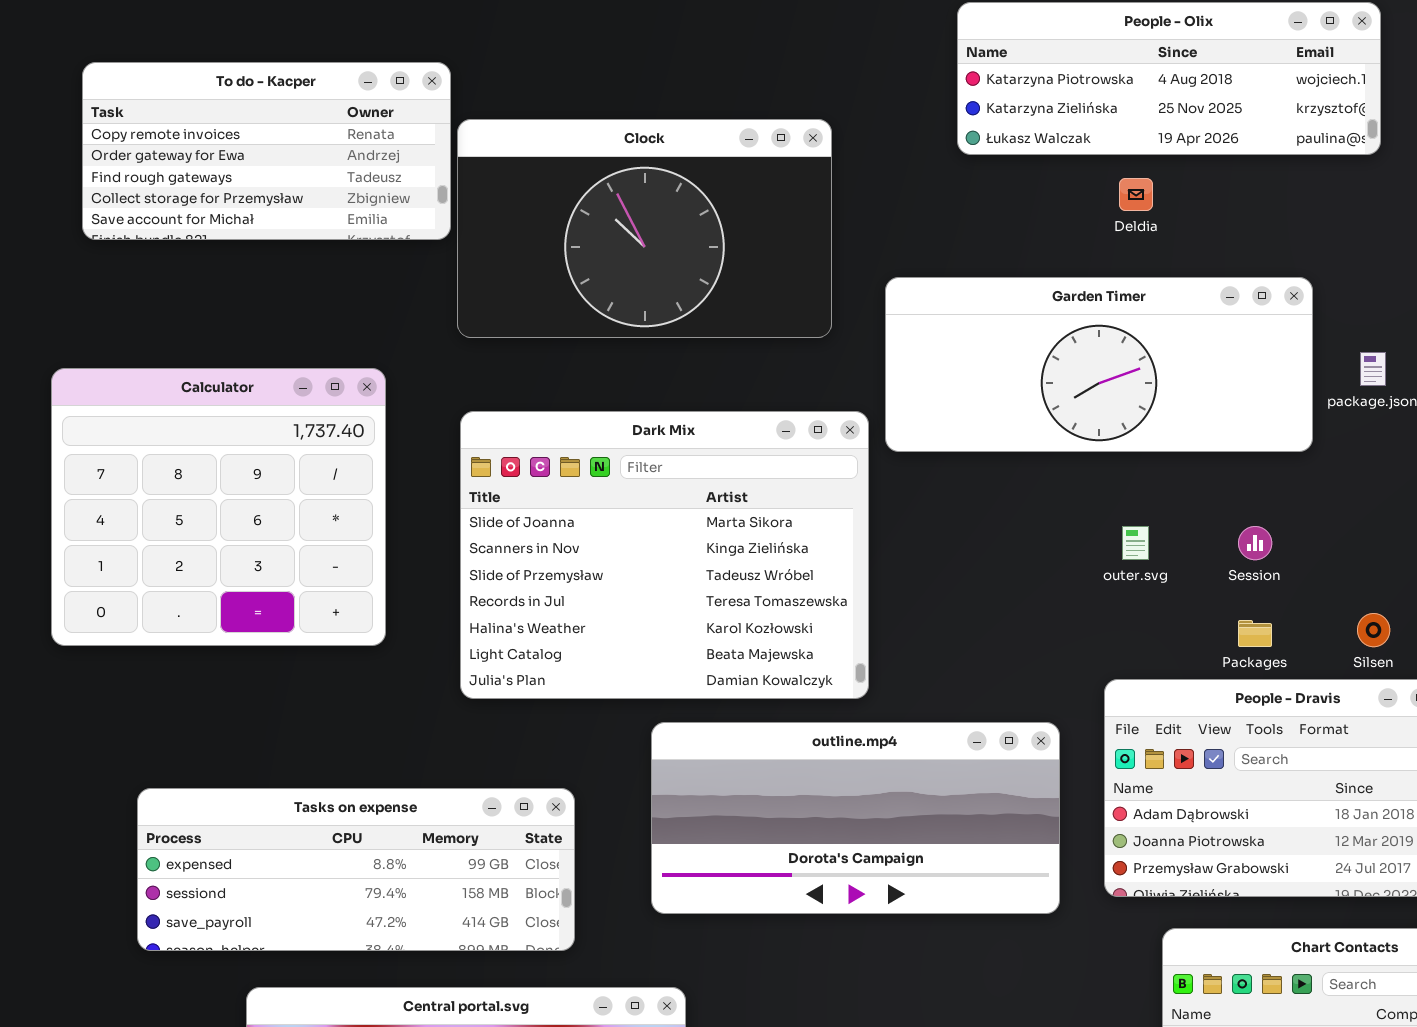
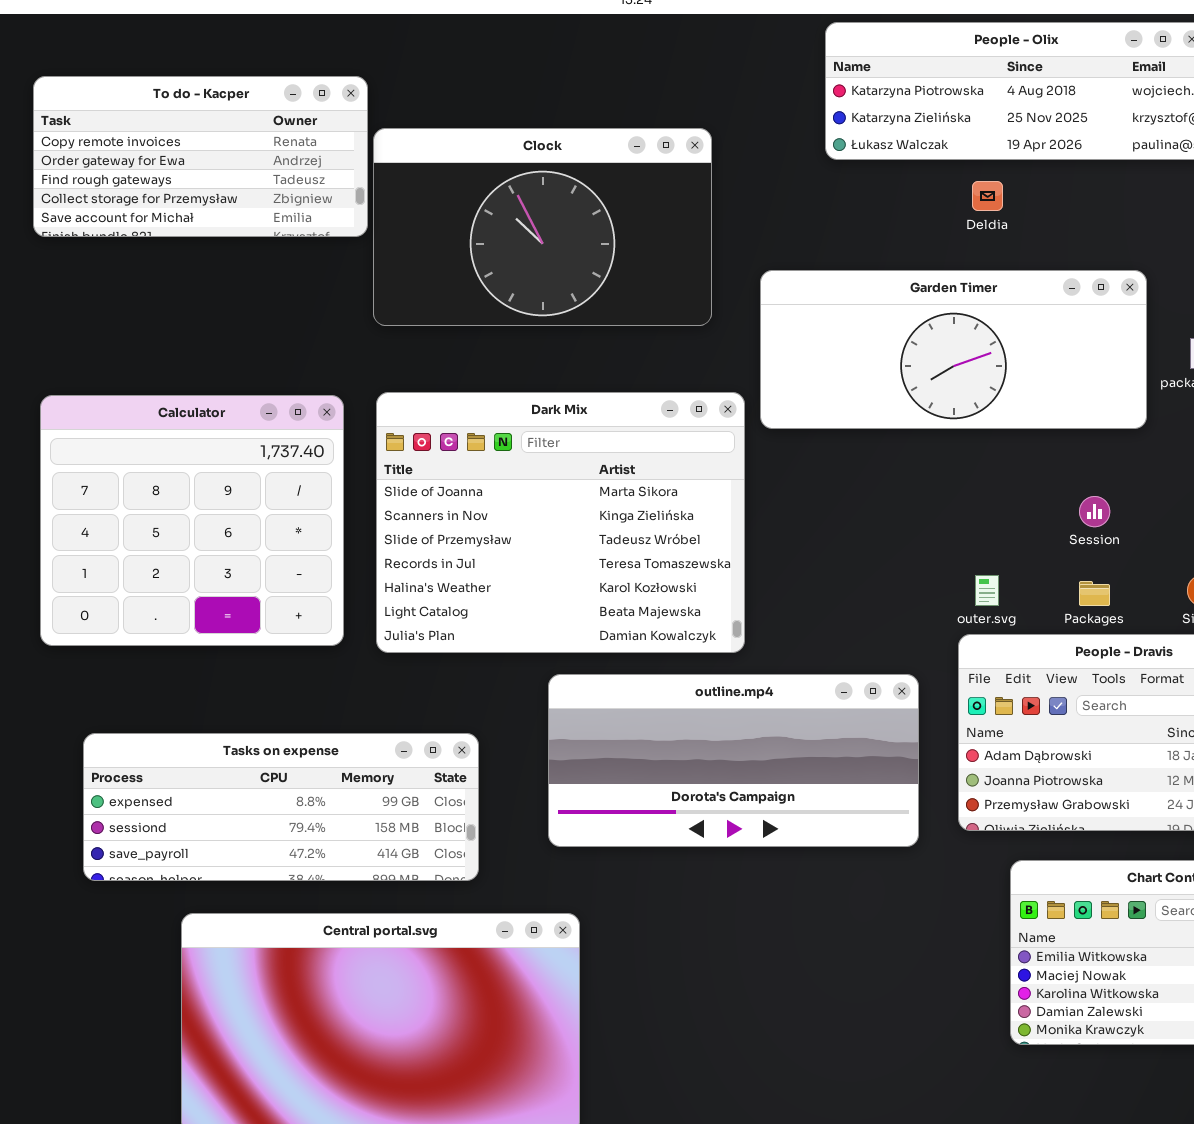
Calculator: [51,368,386,646] -> [40,395,344,646], moved
outer.svg: [1122,526,1149,560] -> [975,575,999,606], moved

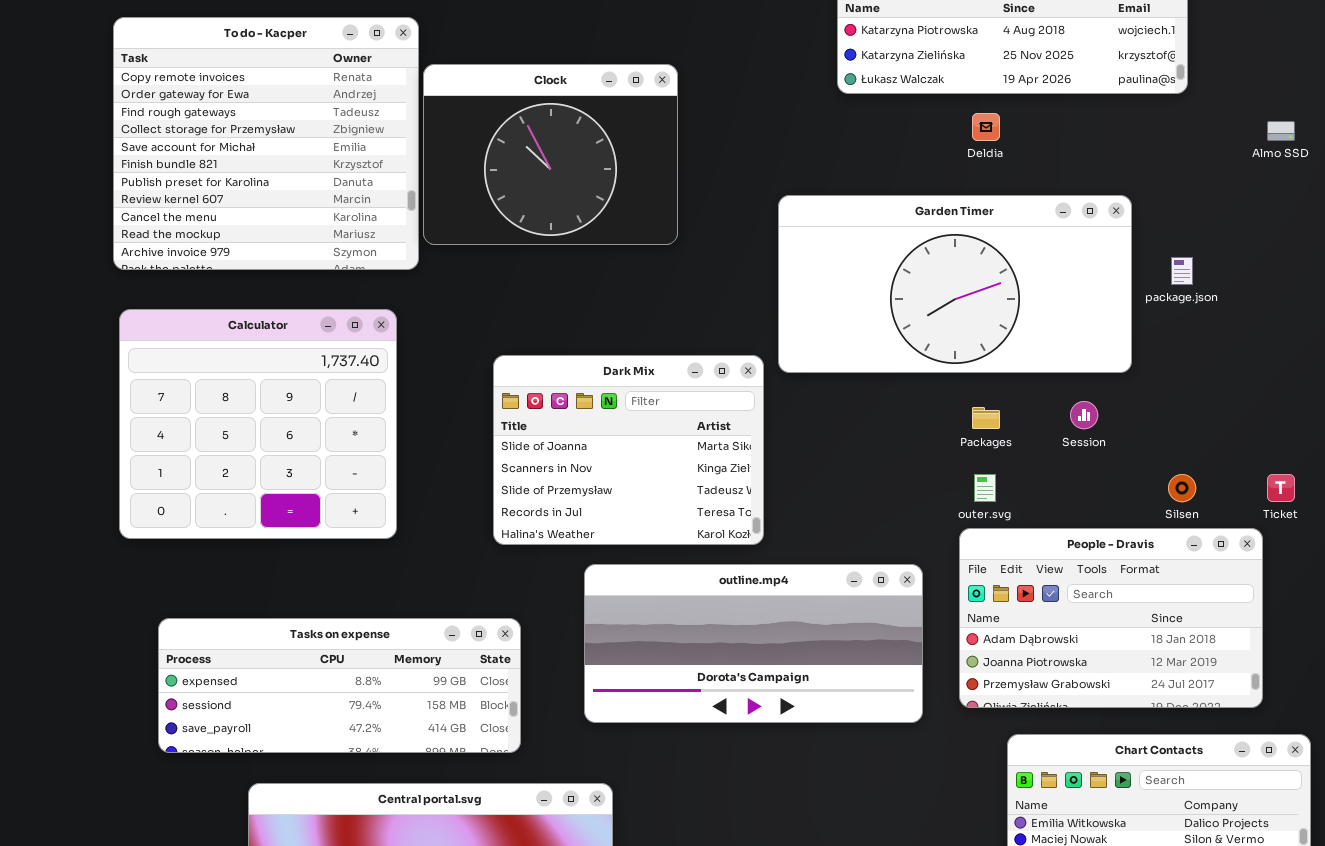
To do - Kacper: [33,76,368,237] -> [113,17,419,270], resized
Clock: [373,128,712,326] -> [423,64,678,245], resized
Garden Timer: [760,270,1147,429] -> [778,195,1132,373], resized
Dark Mix: [376,392,745,653] -> [493,355,764,545], resized
Packages: [1079,581,1110,606] -> [972,407,1000,429], moved

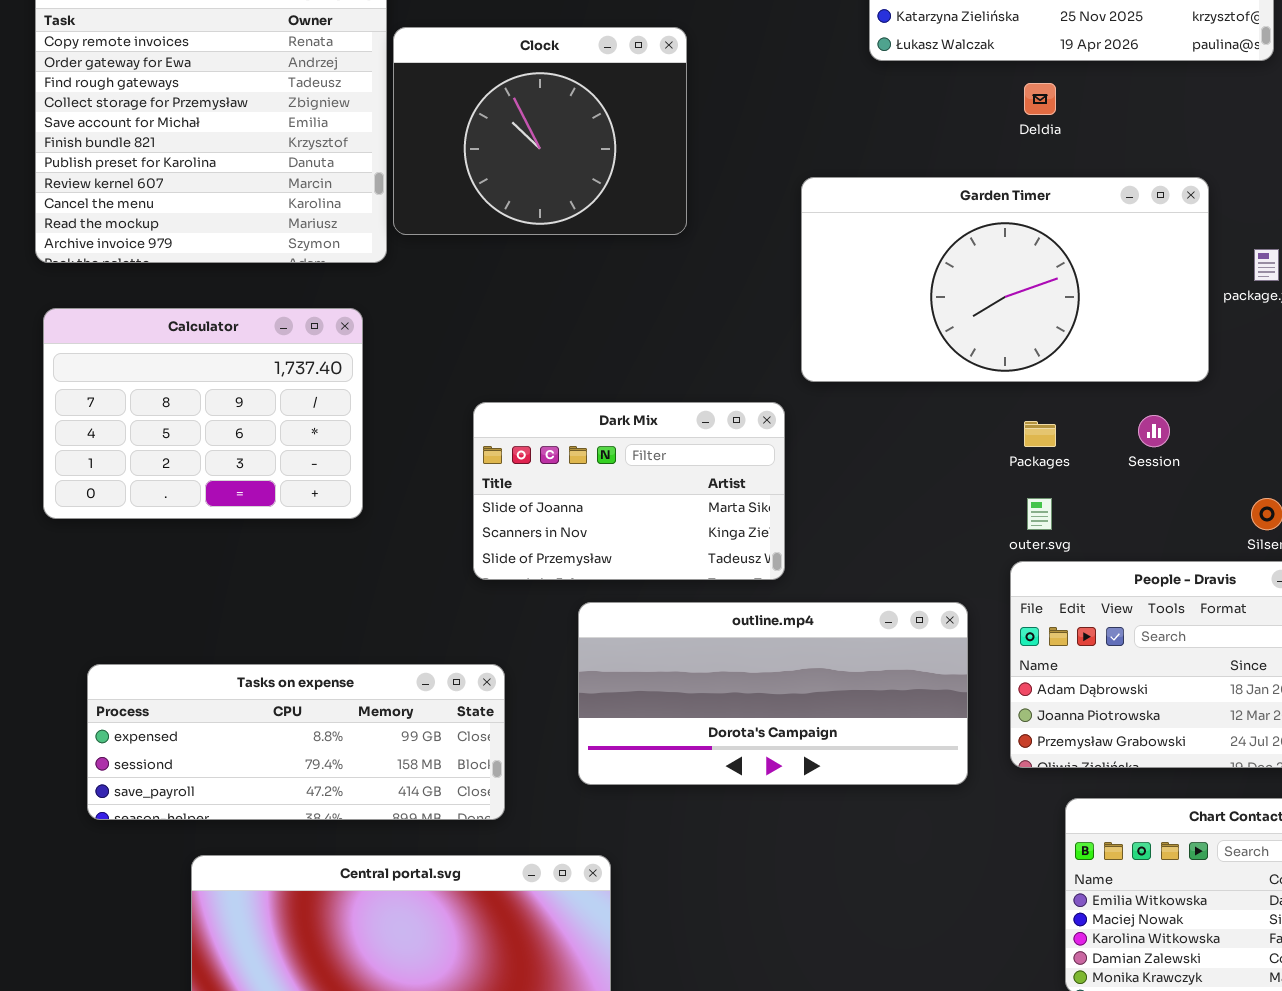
Calculator: [119,309,397,539] -> [43,308,363,519], resized
Dark Mix: [493,355,764,545] -> [473,402,785,580], resized

